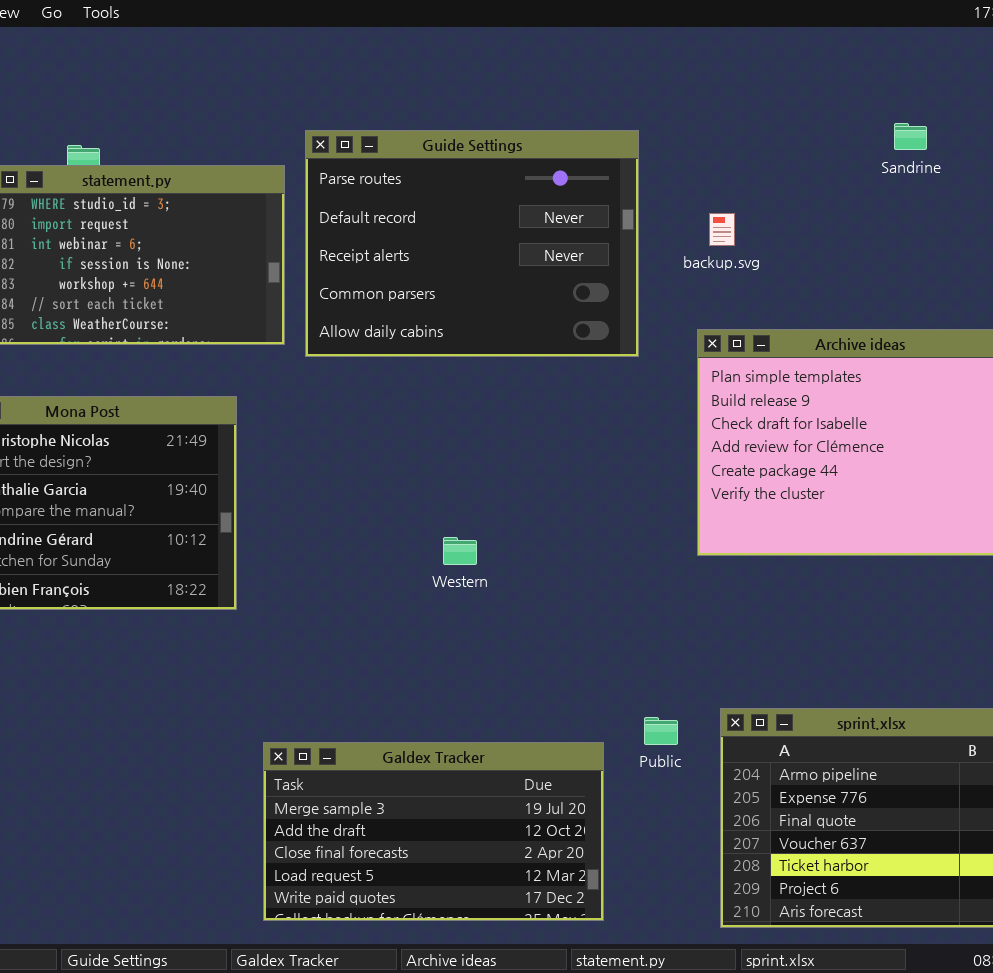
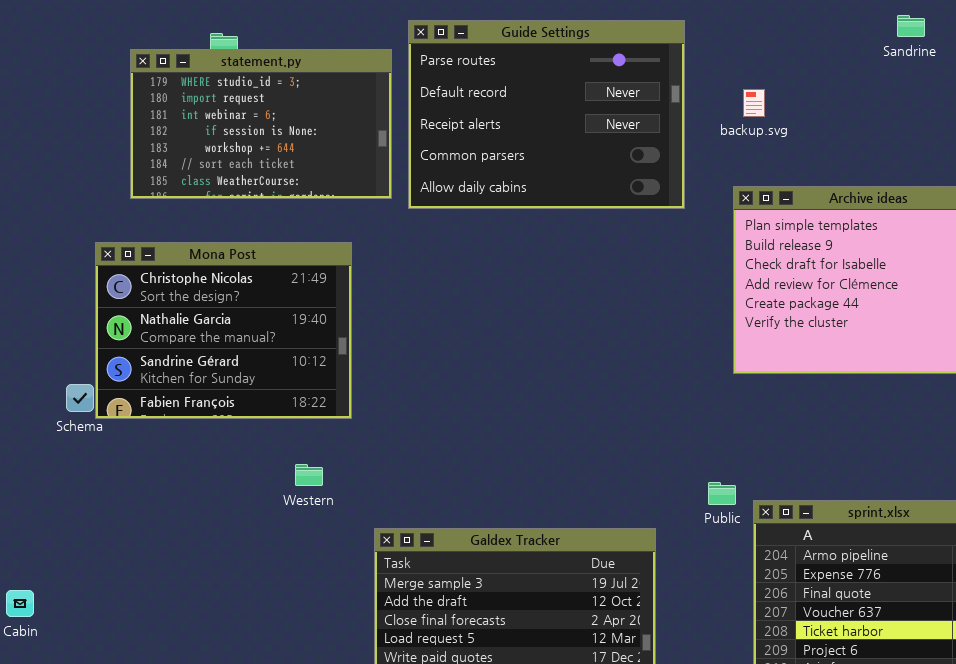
Western: [443,537,477,565] -> [295,464,323,486], moved
Public: [644,717,678,745] -> [708,482,736,505], moved

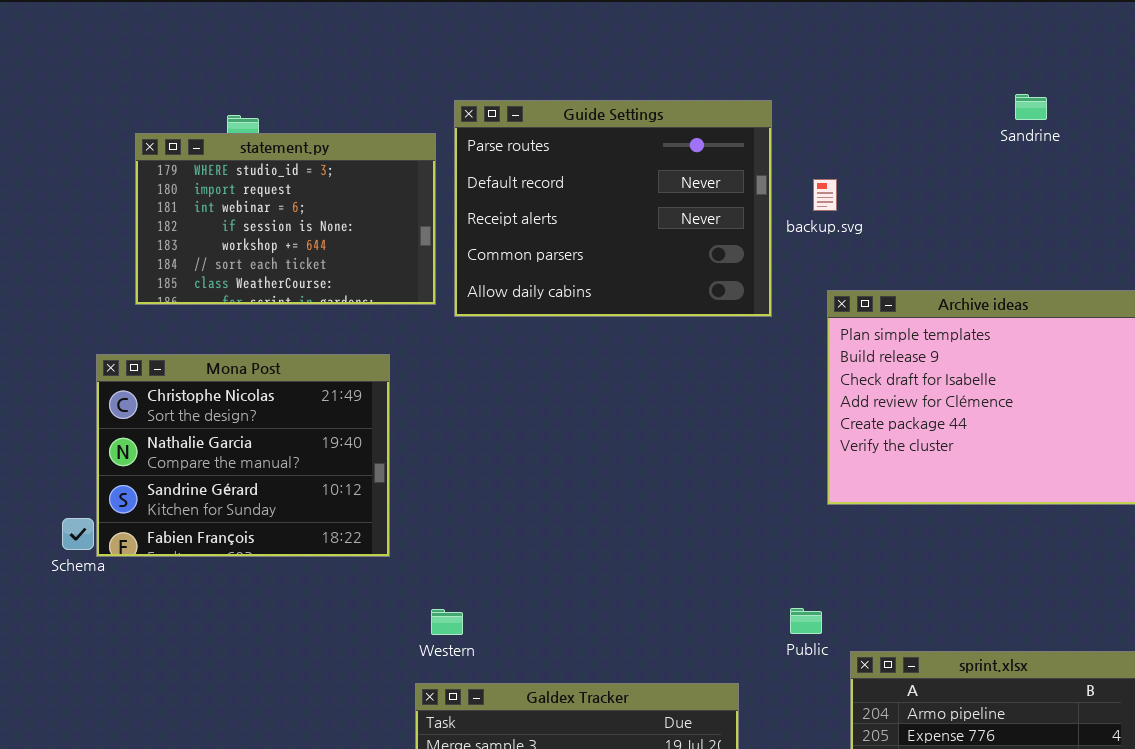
backup.svg: [743,89,765,117] -> [813,179,837,211], moved
Western: [295,464,323,486] -> [431,609,463,635], moved
Public: [708,482,736,505] -> [790,608,822,634], moved

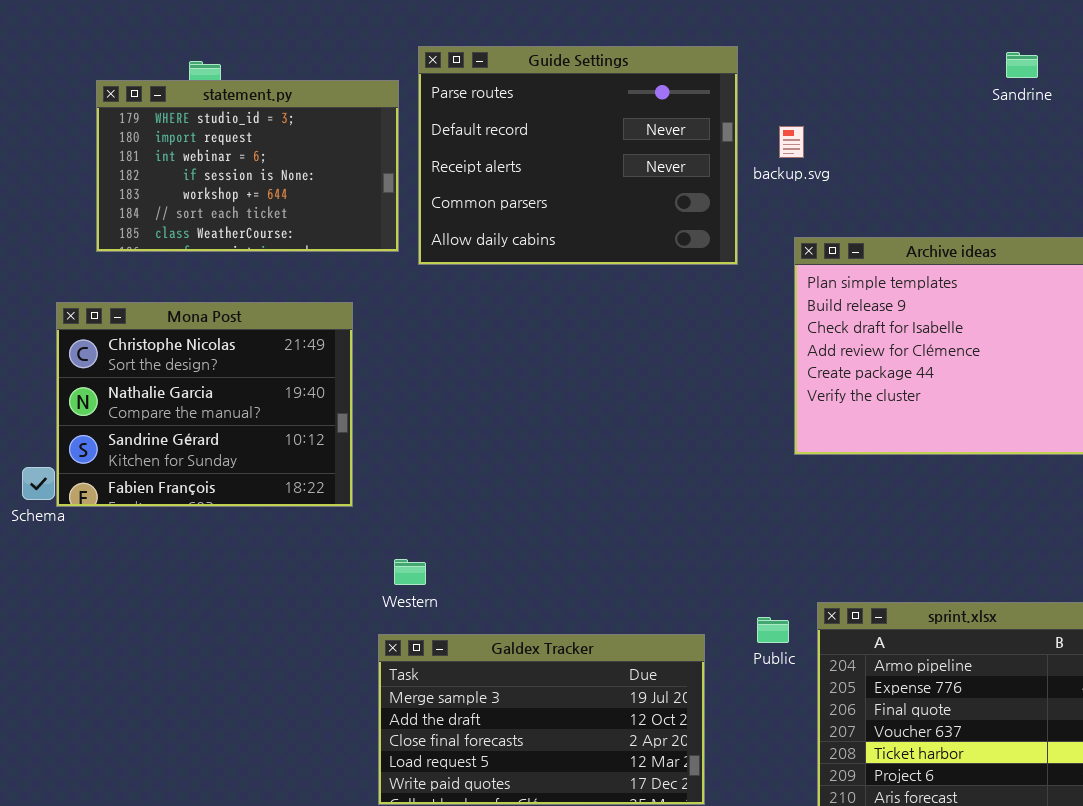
Sandrine: [1015,94,1047,120] -> [1006,52,1038,78], moved
Public: [790,608,822,634] -> [757,617,789,643], moved

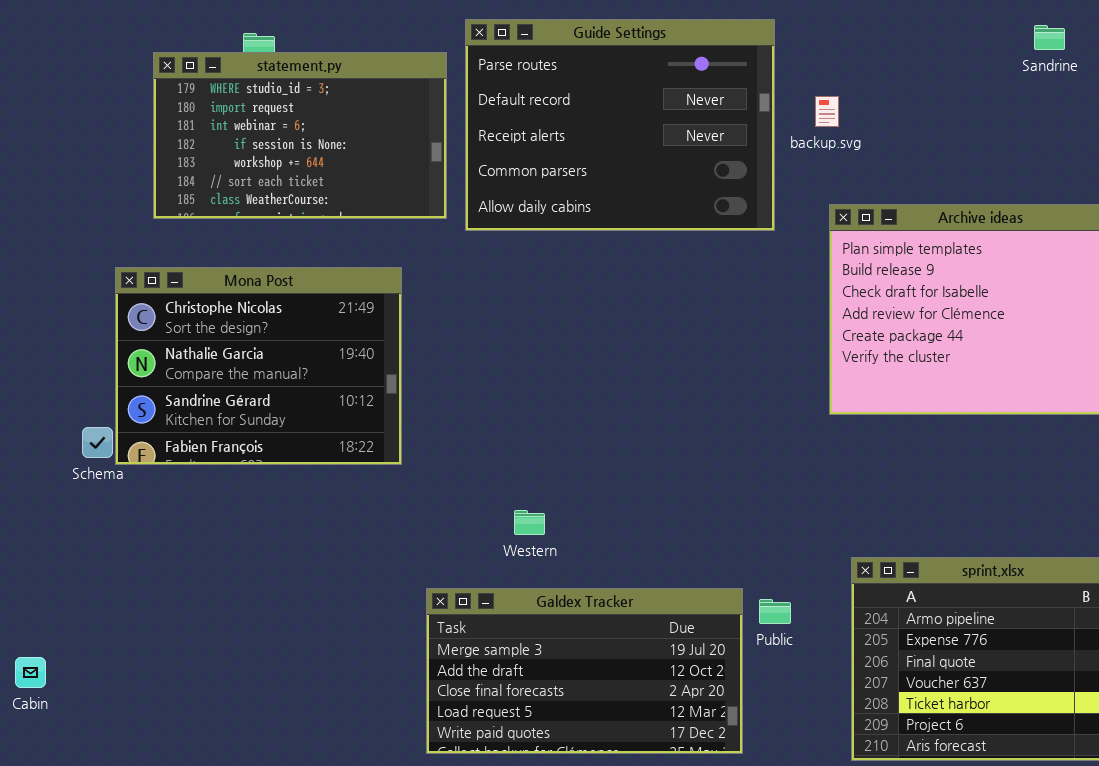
Western: [394,559,426,585] -> [514,510,545,535], moved
Public: [757,617,789,643] -> [759,599,791,624], moved

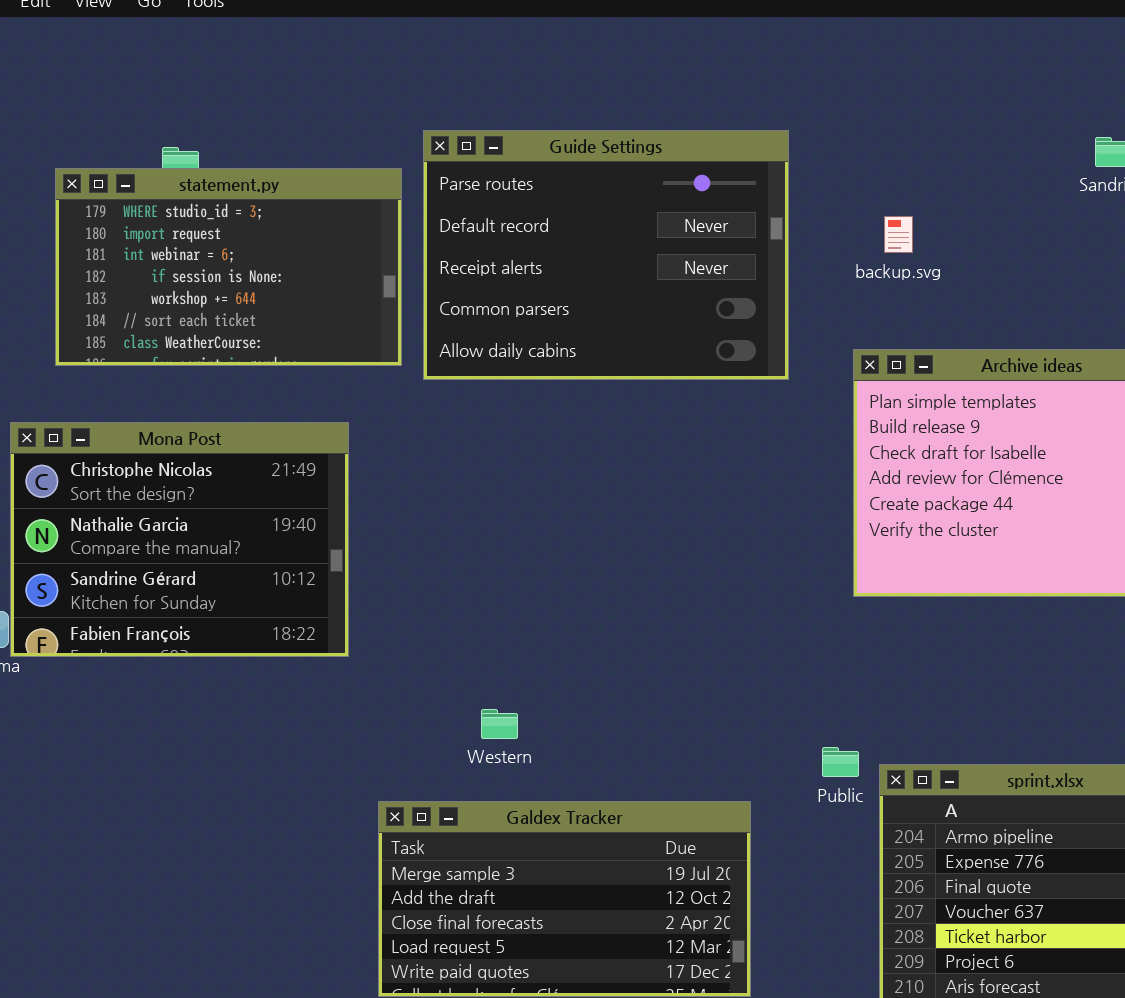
backup.svg: [815,96,839,127] -> [884,216,913,253], moved
Public: [759,599,791,624] -> [822,747,859,777], moved

